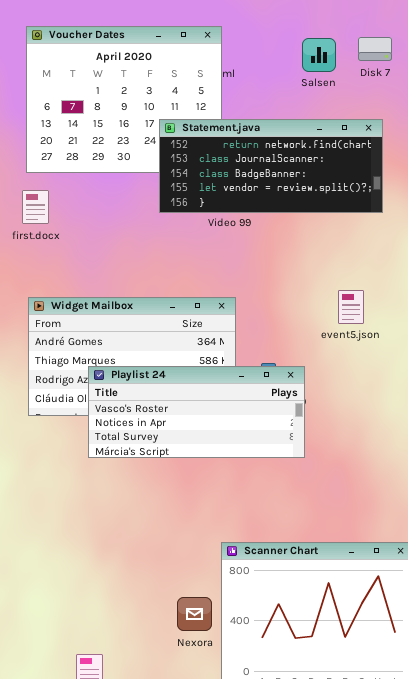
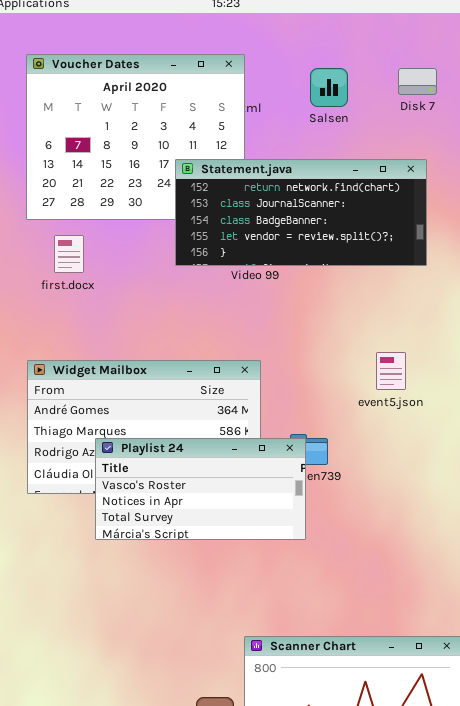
Salsen: [302,38,336,72] -> [310,68,348,107], moved
first.docx: [22,190,49,224] -> [54,235,84,273], moved
Playlist 24: [88,366,305,458] -> [95,438,306,540], resized

